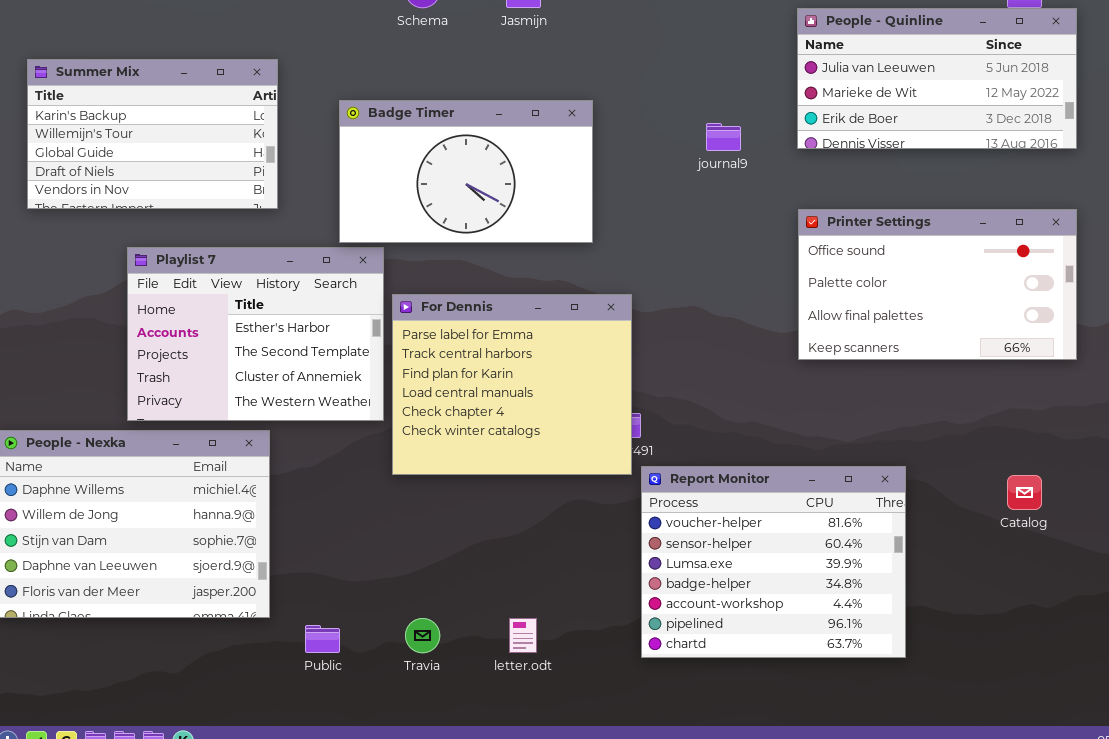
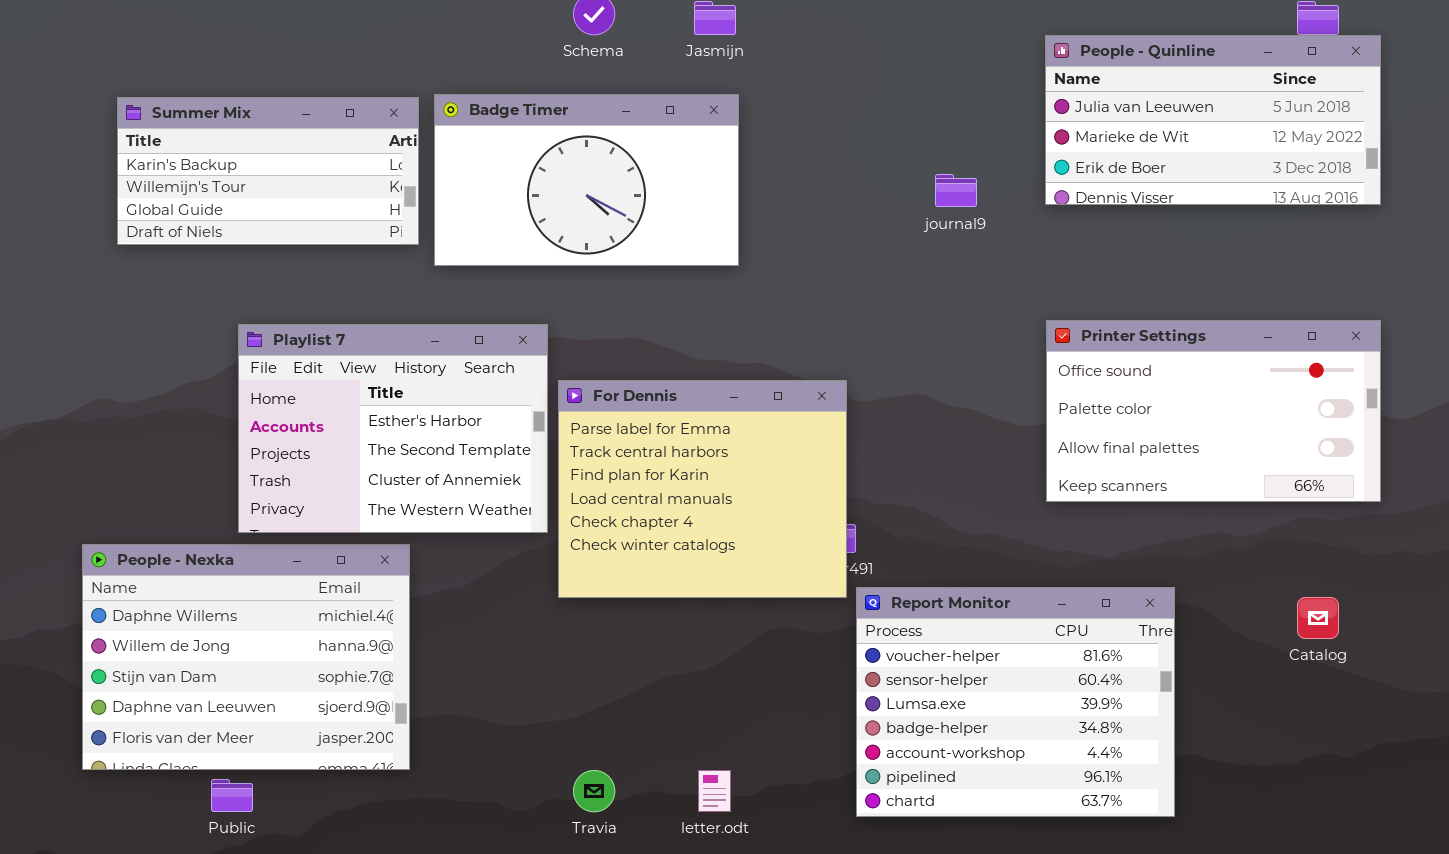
Summer Mix: [27,59,278,209] -> [117,97,419,245], resized
Badge Timer: [339,100,593,243] -> [434,94,739,266], moved
Printer Settings: [798,209,1077,360] -> [1046,320,1381,502], moved
Public: [305,625,340,653] -> [211,779,253,812], moved

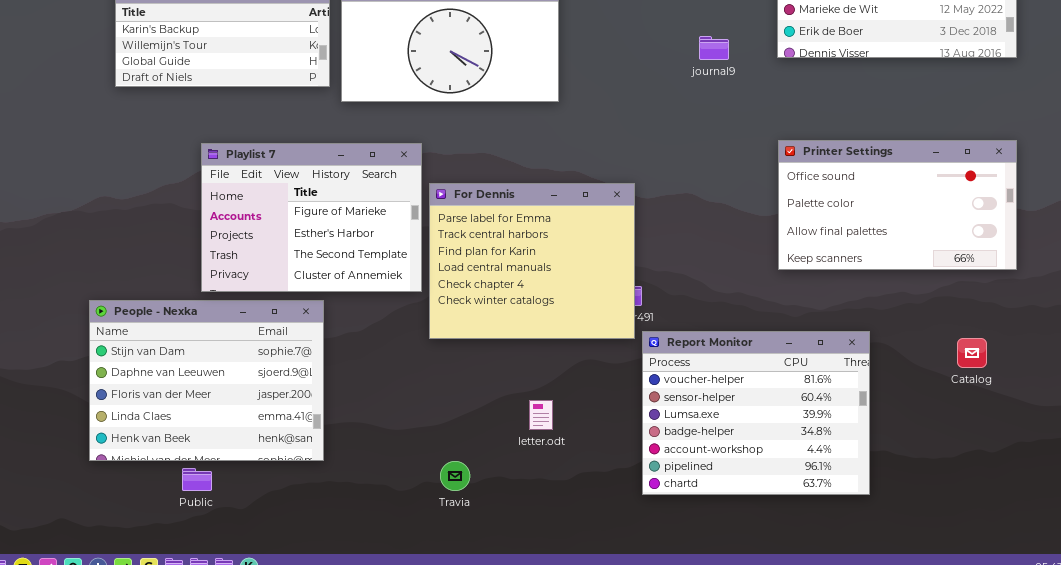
Playlist 7: [238,324,548,533] -> [201,143,422,292], scrolled up 1 row
People - Nexka: [82,544,410,770] -> [89,300,324,461], scrolled down 2 rows
letter.odt: [698,770,731,812] -> [529,400,553,430], moved

